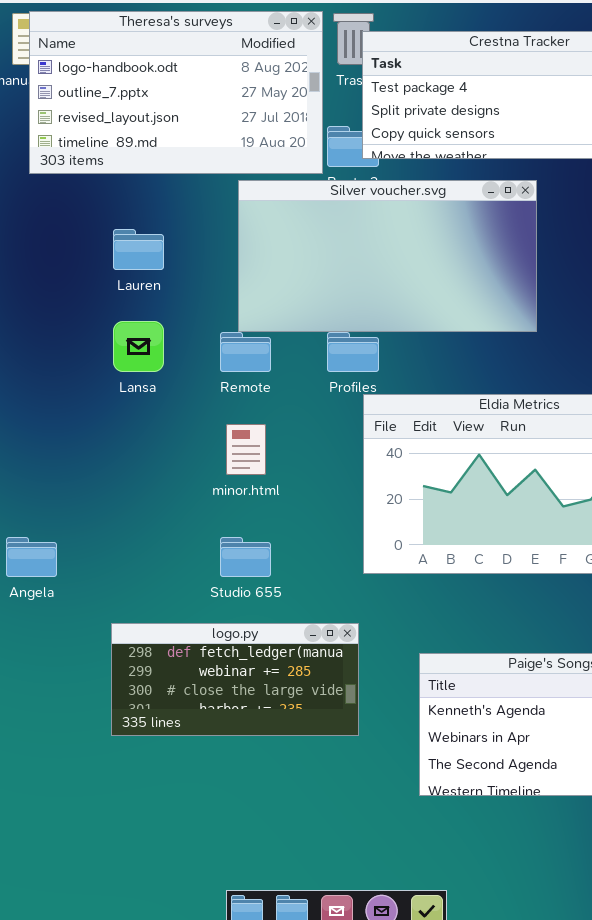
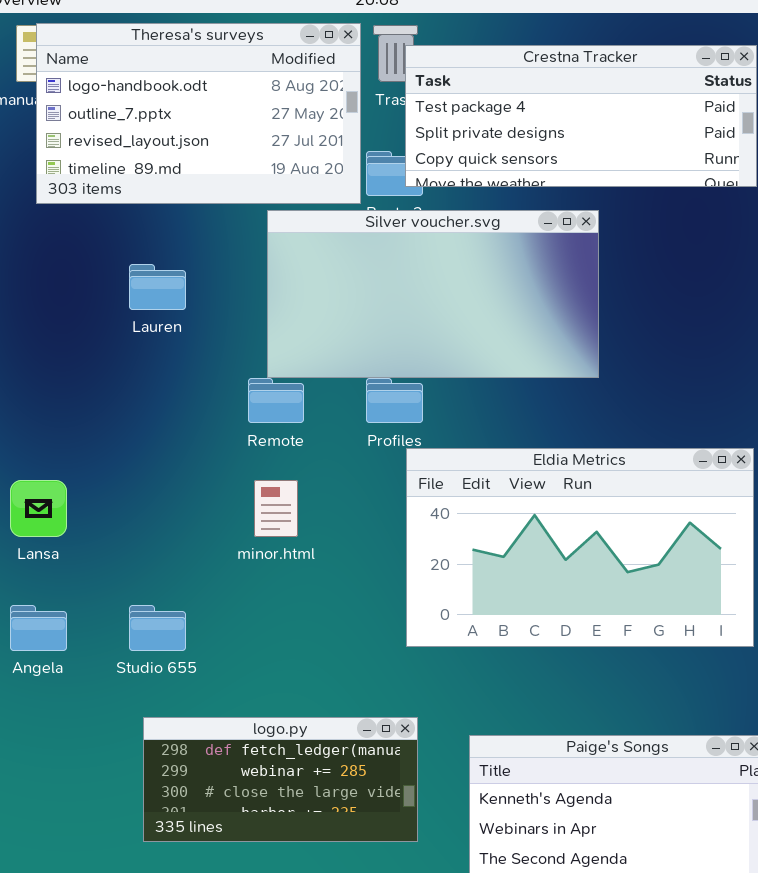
Lansa: [113,321,164,372] -> [10,480,67,537], moved
Studio 655: [220,537,271,577] -> [129,605,186,651], moved
logo.py: [111,623,359,736] -> [143,717,418,842], moved

